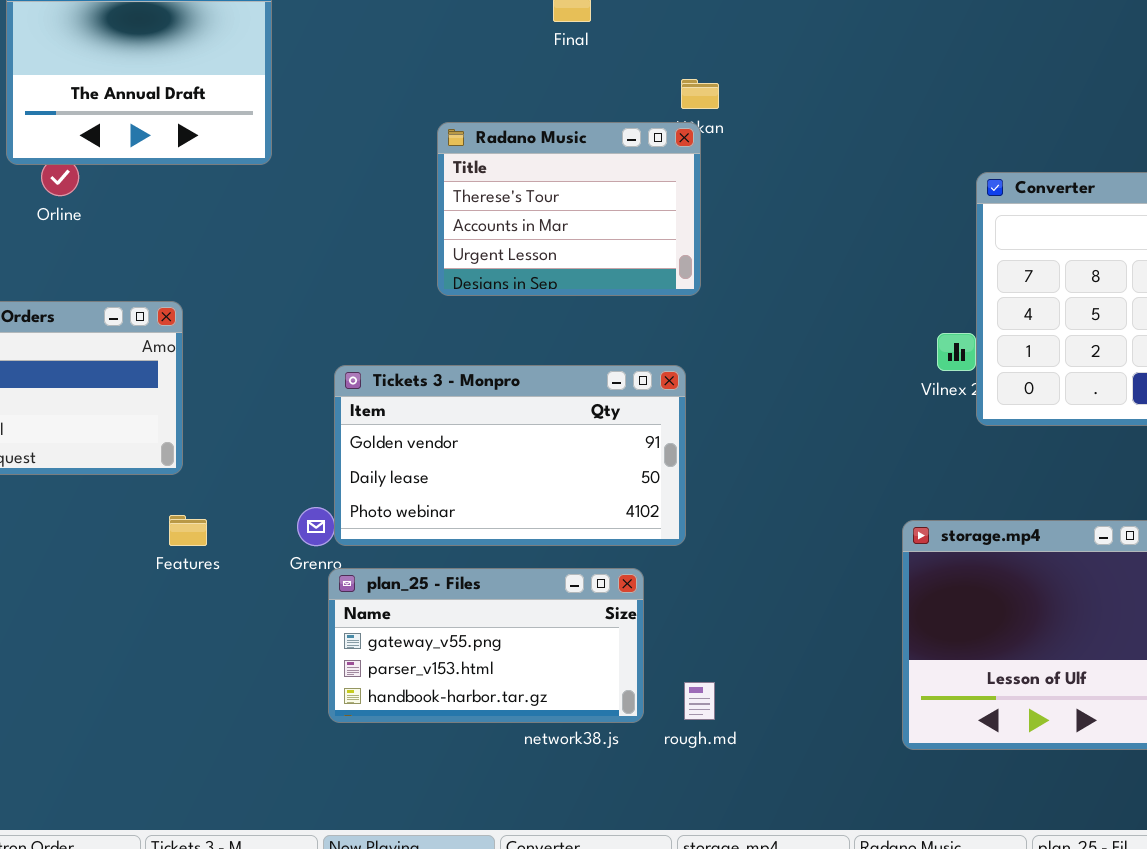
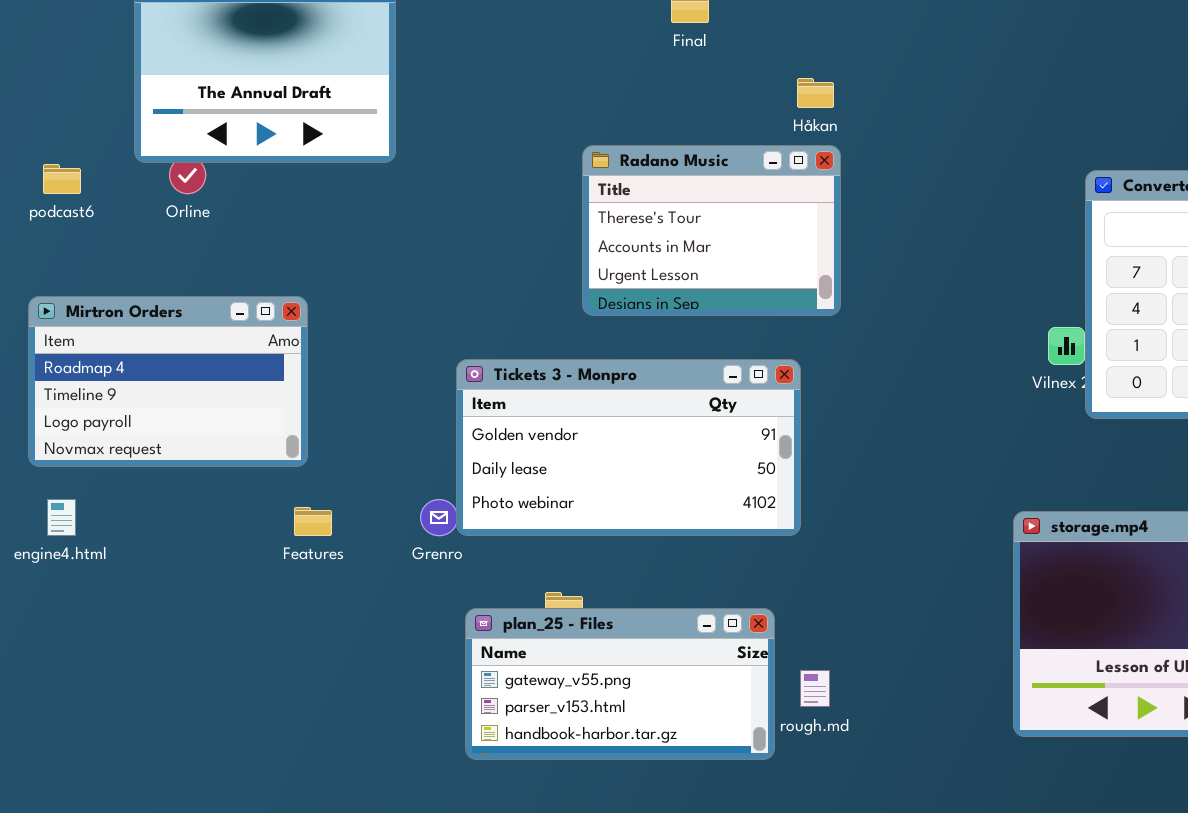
Radano Music: [437,122,701,296] -> [582,145,841,316], moved
plan_25 - Files: [328,568,644,723] -> [465,608,775,760], moved

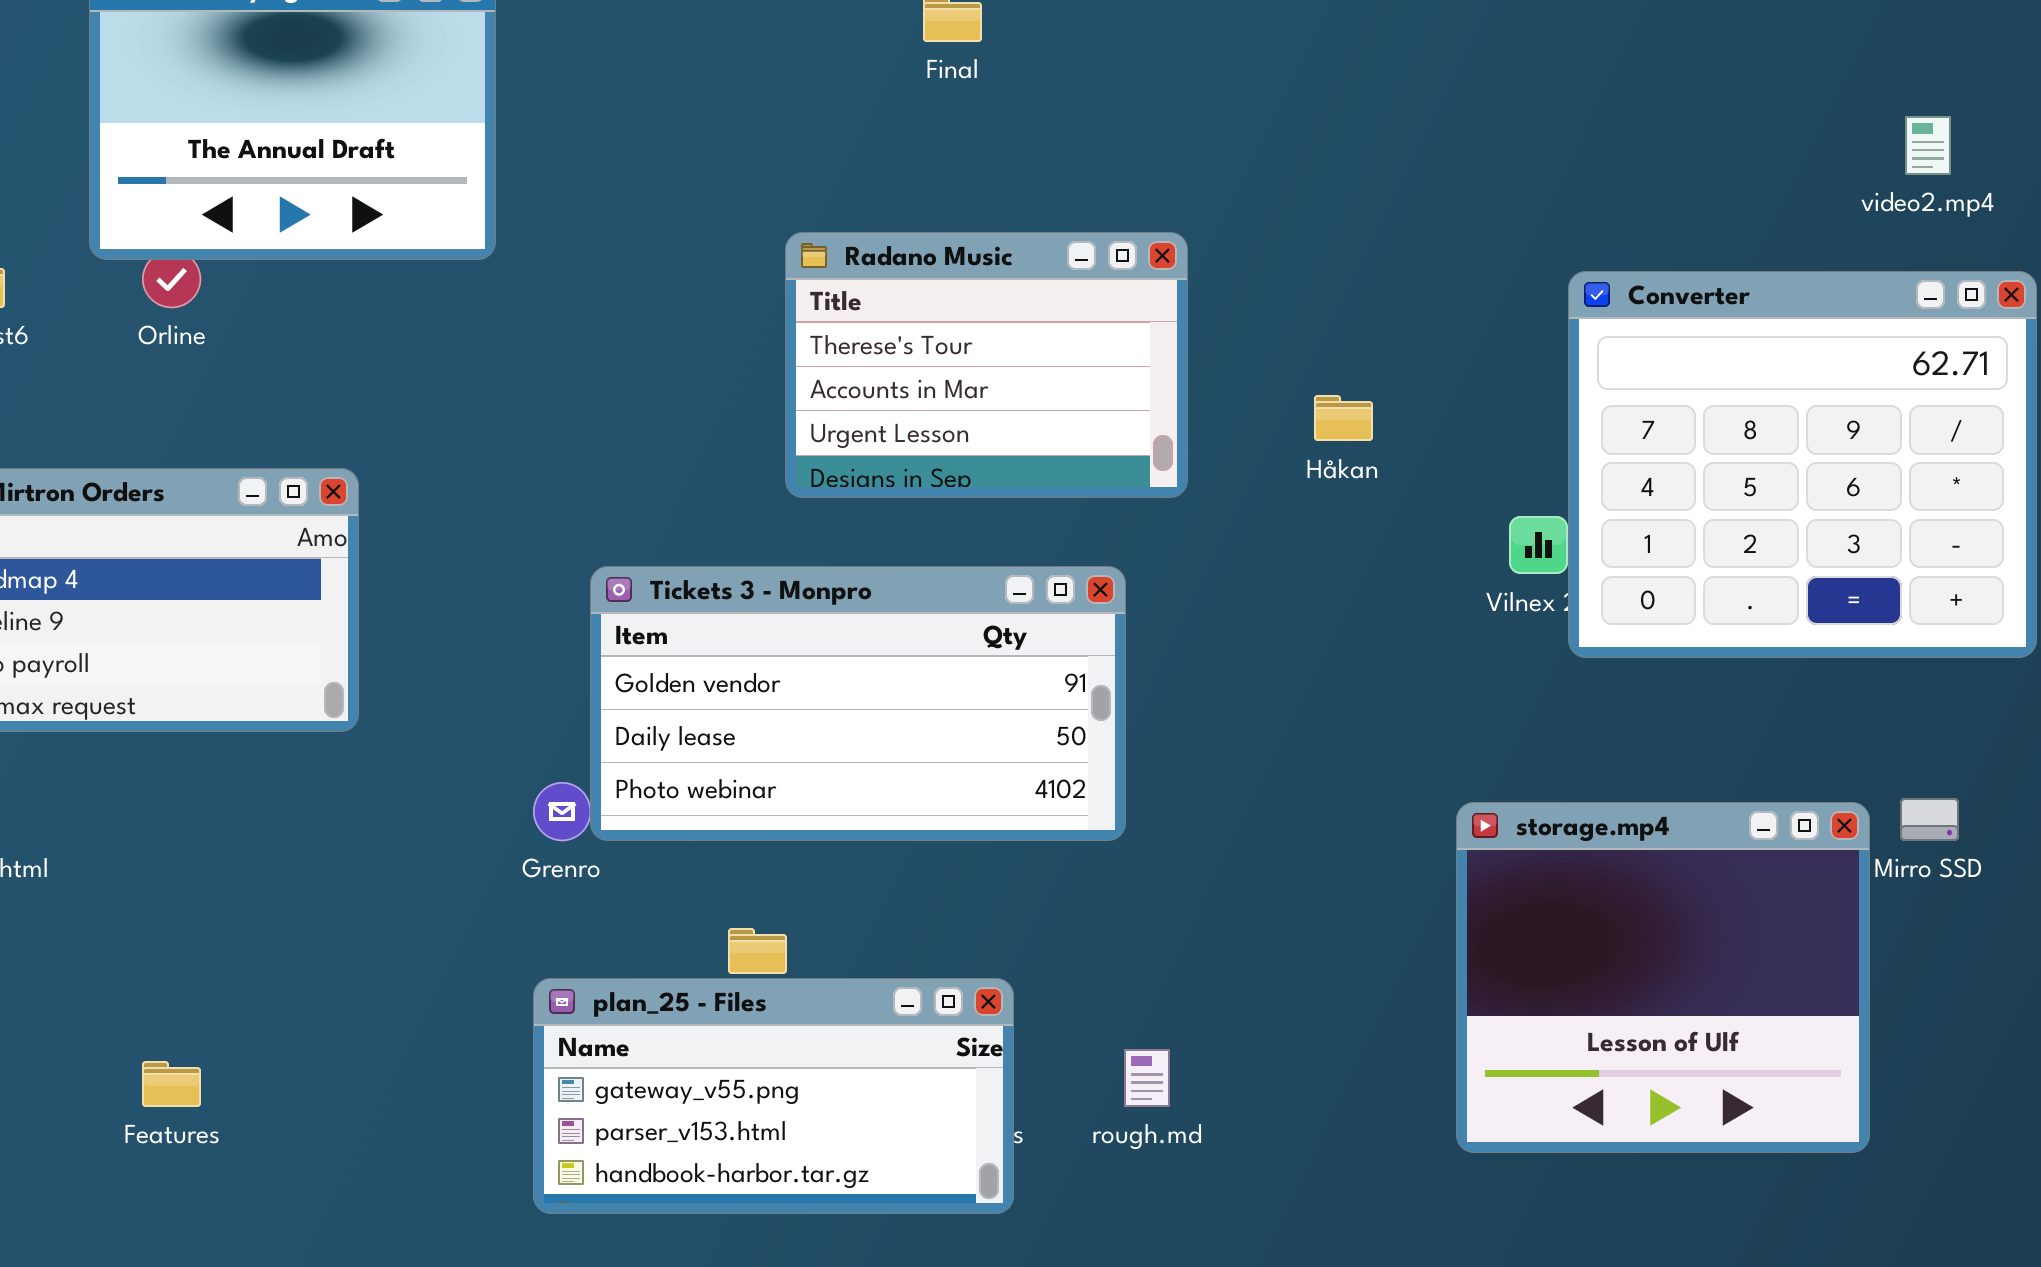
Håkan: [797,78,834,108] -> [1314,395,1373,441], moved
Features: [294,507,332,536] -> [142,1061,201,1107], moved
plan_25 - Files: [465,608,775,760] -> [533,978,1014,1214], moved

